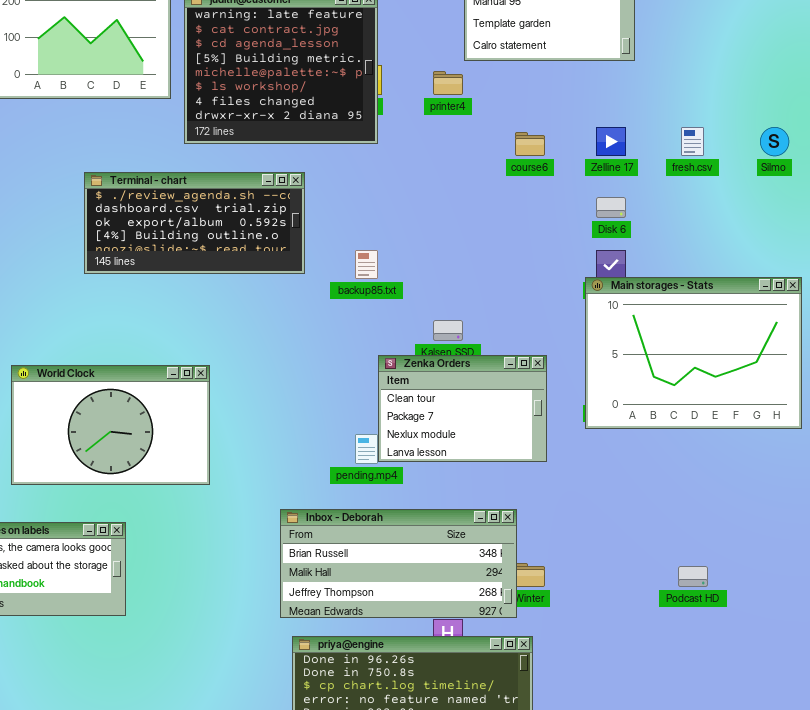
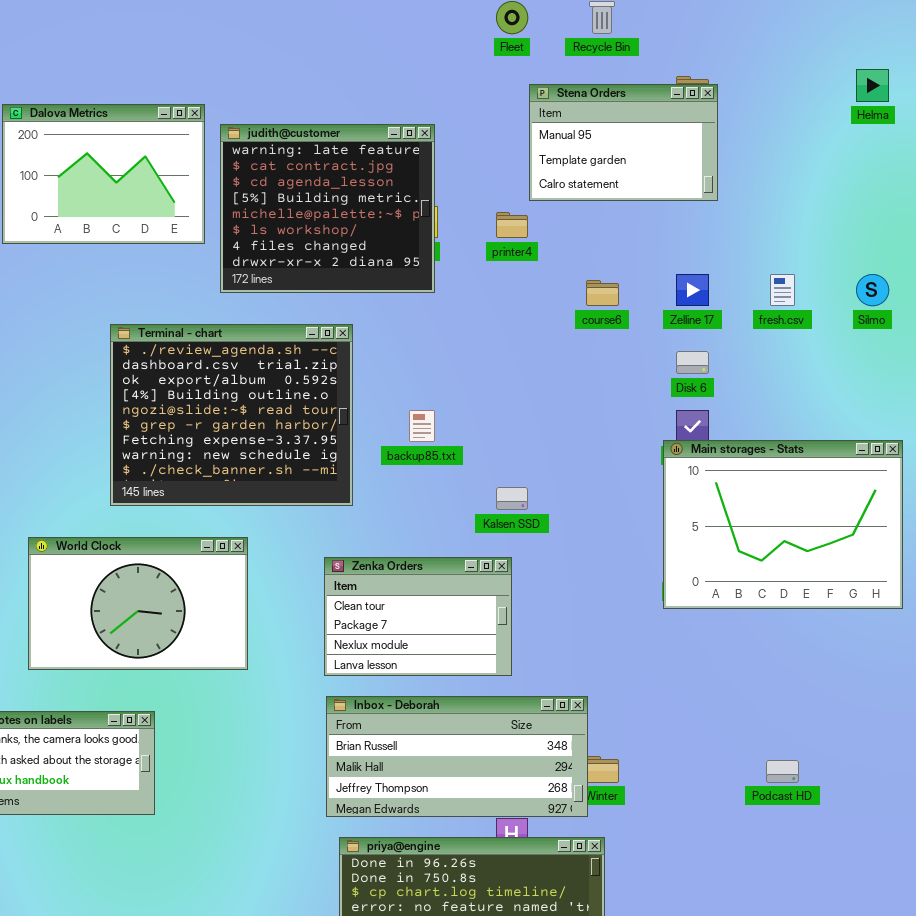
Terminal - chart: [84,172,305,274] -> [110,324,353,506], resized
Zenka Orders: [378,355,547,462] -> [324,557,512,676], moved

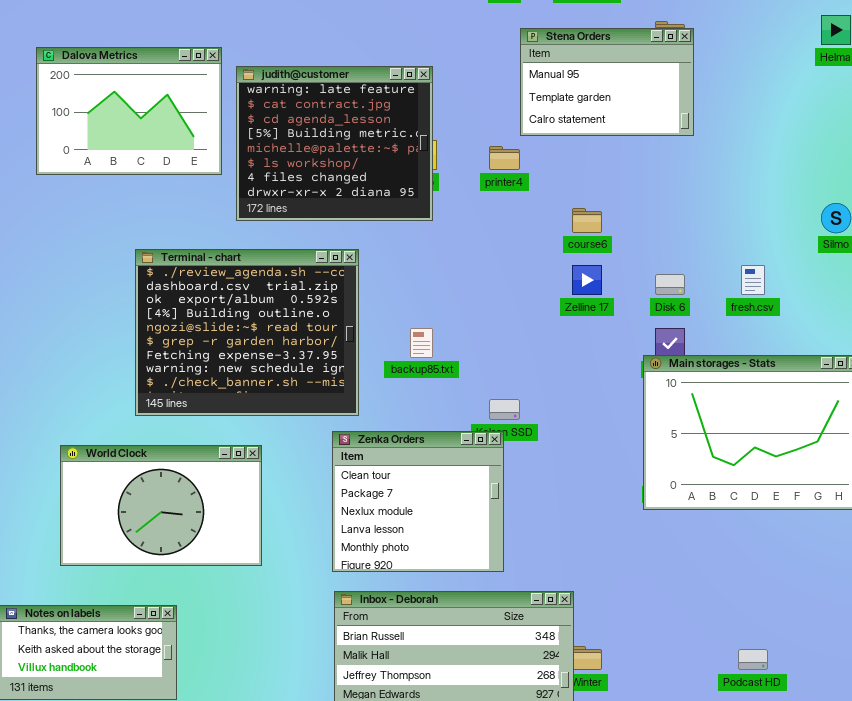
Zelline 17: [676,274,709,306] -> [572,265,602,295], moved
fresh.csv: [770,274,795,306] -> [741,265,765,295], moved
Zenka Orders: [324,557,512,676] -> [332,431,504,572], resized

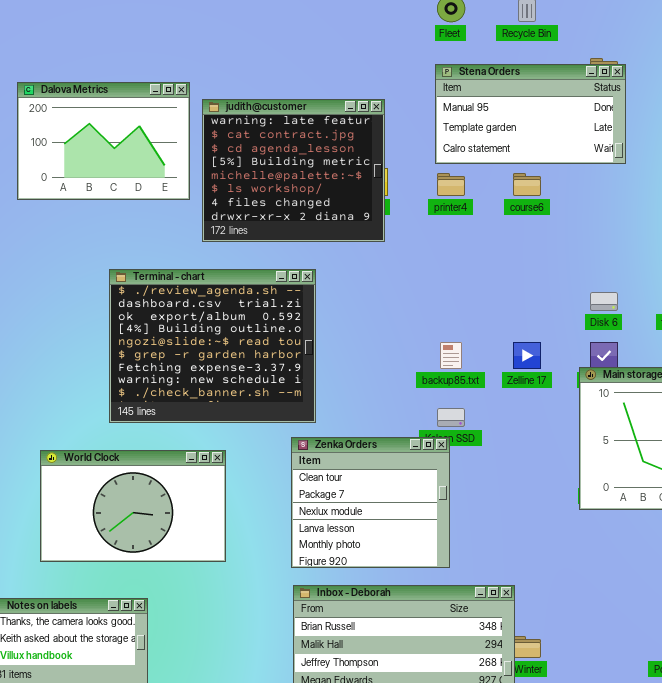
Stena Orders: [520,28,694,136] -> [435,64,626,164], resized
course6: [572,208,602,233] -> [513,173,541,196], moved
Zelline 17: [572,265,602,295] -> [513,342,541,369], moved
backup85.txt: [410,328,433,358] -> [440,342,462,369], moved

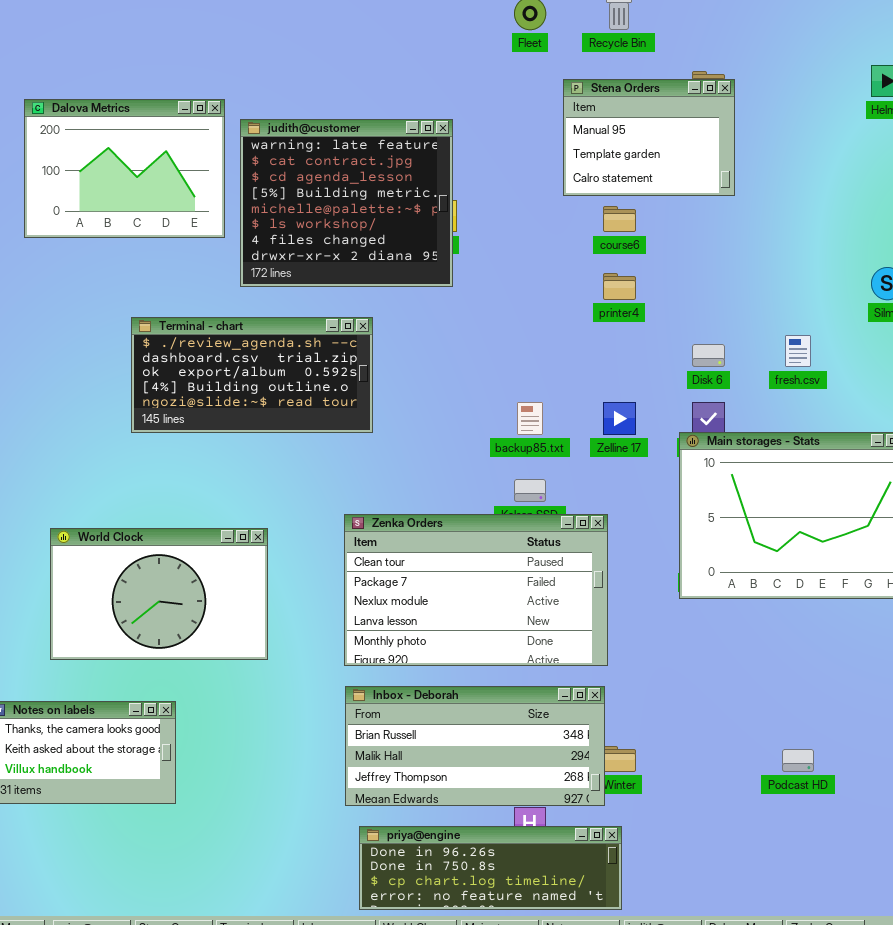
Stena Orders: [435,64,626,164] -> [563,79,735,196], resized
printer4: [437,173,465,196] -> [603,273,636,300], moved
Terminal - chart: [109,269,316,423] -> [131,317,373,433], resized
Zenka Orders: [291,437,450,568] -> [344,514,608,666], resized

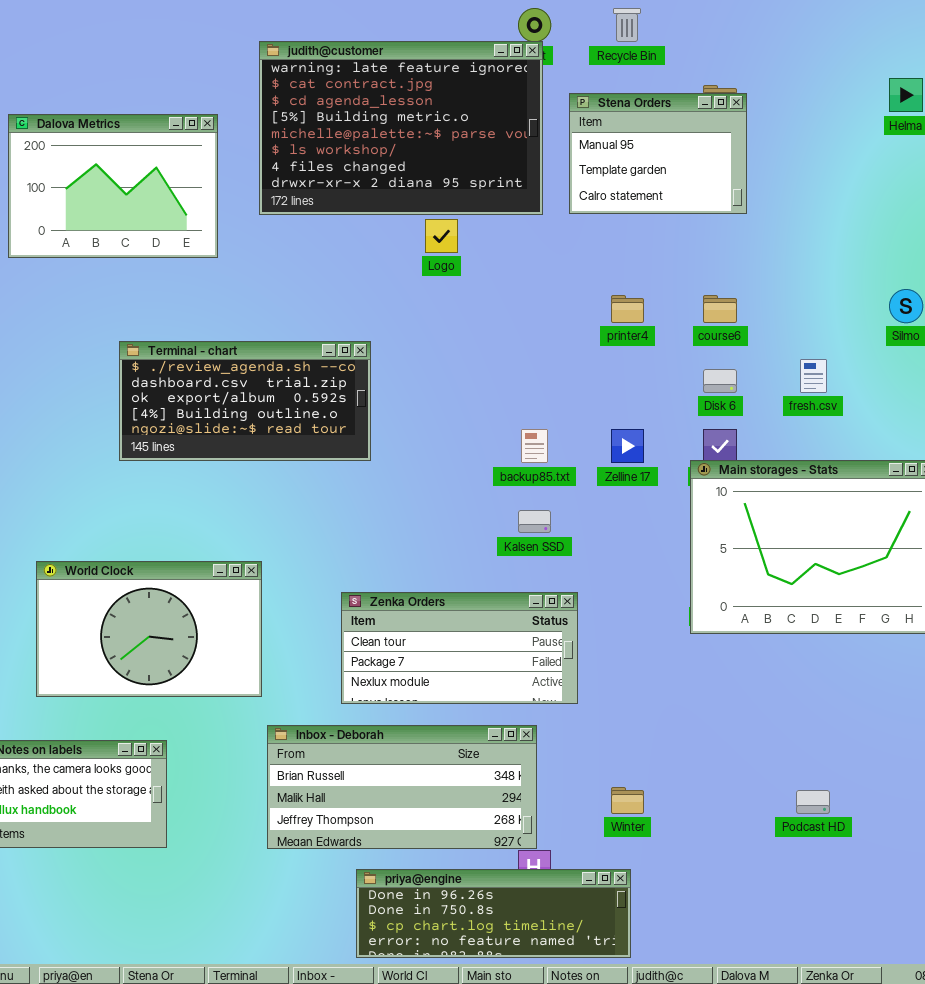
judith@customer: [240,119,453,287] -> [259,41,543,215], moved, resized
course6: [603,206,636,232] -> [703,295,737,323], moved
Zenka Orders: [344,514,608,666] -> [341,592,578,704], resized
Inbox - Deborah: [345,686,605,806] -> [267,725,537,849], moved

